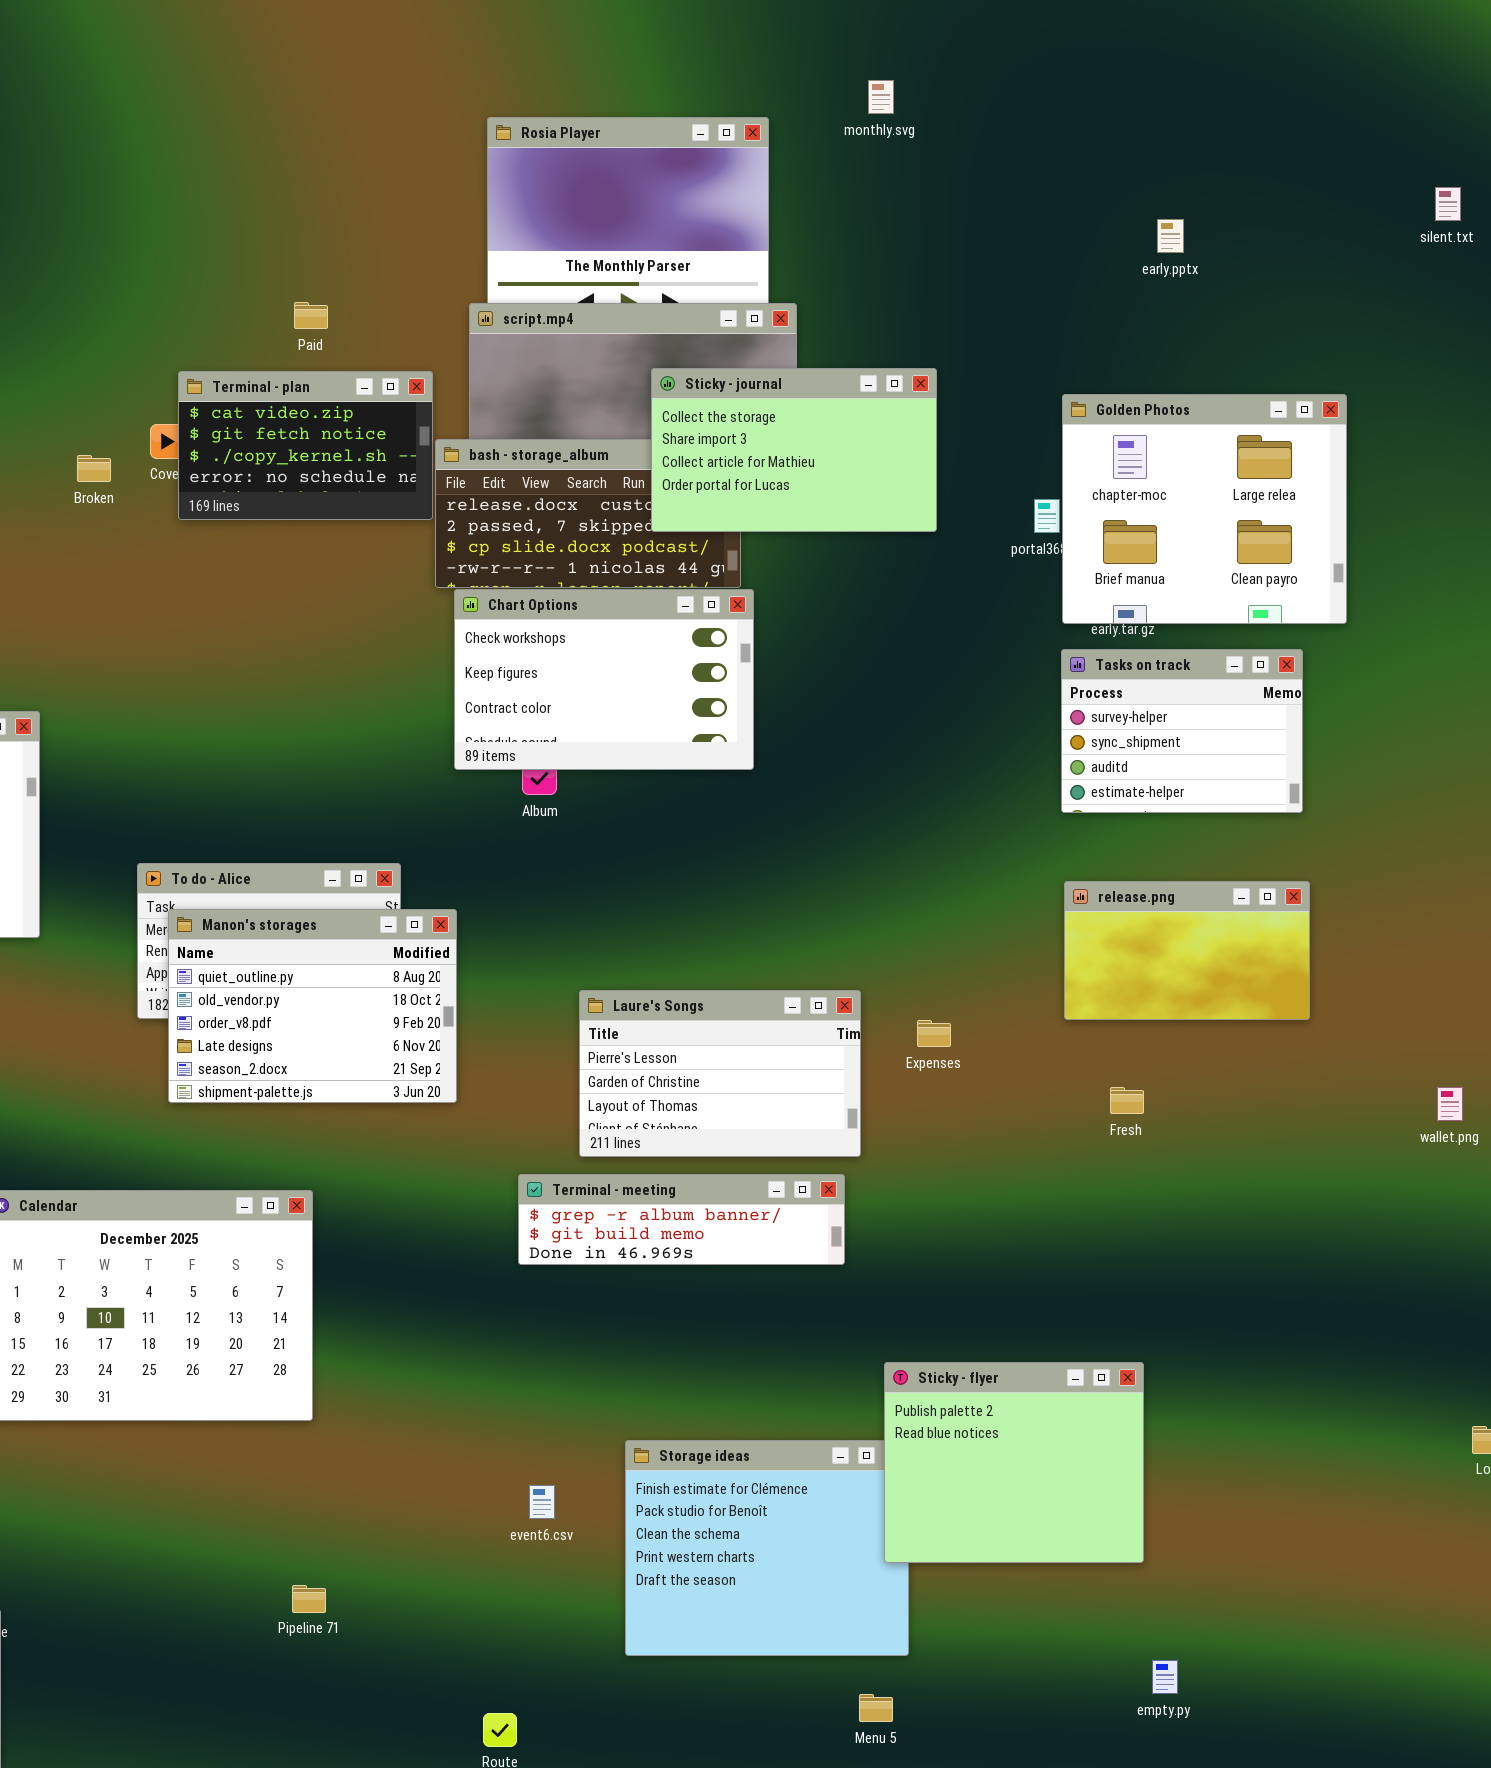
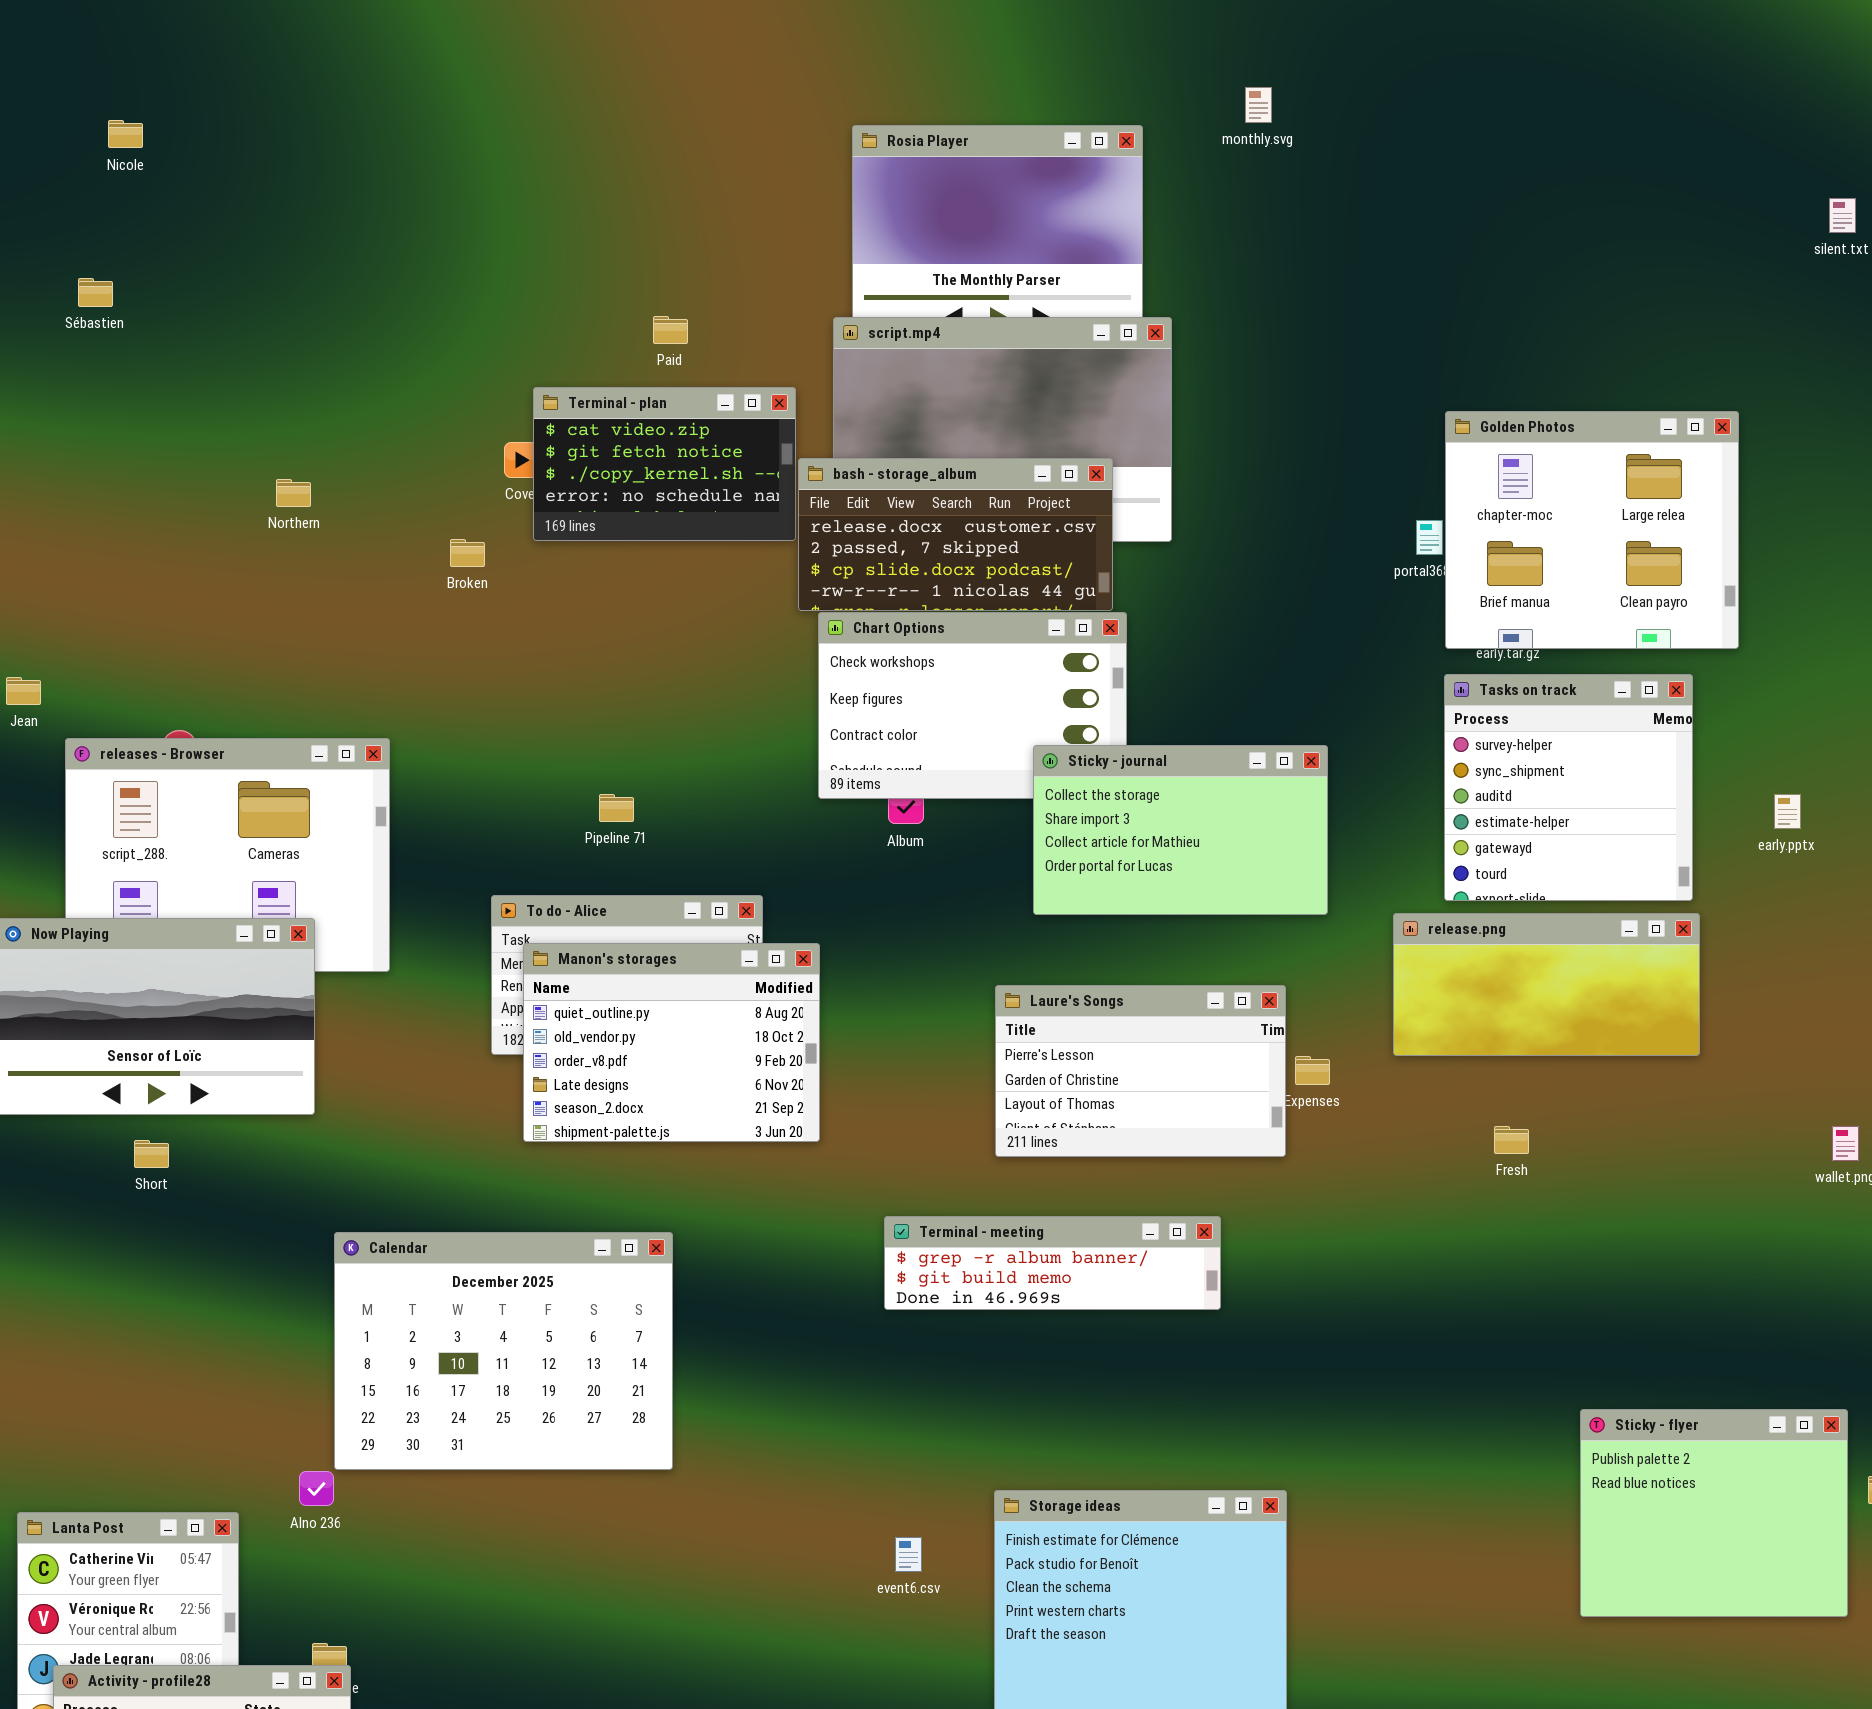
early.pptx: [1157,219,1184,253] -> [1774,794,1801,829], moved
Sticky - journal: [651,368,937,532] -> [1033,745,1328,915], moved
Broken: [77,455,111,482] -> [450,539,485,567], moved
Tasks on track: [1061,649,1303,813] -> [1444,674,1693,901], resized
release.png: [1064,881,1310,1020] -> [1393,913,1700,1056], resized
Laure's Songs: [579,990,861,1157] -> [995,985,1286,1157], moved
Sticky - flyer: [884,1362,1144,1563] -> [1580,1409,1848,1617], moved
Pipeline 71: [292,1585,326,1613] -> [599,794,634,822], moved

